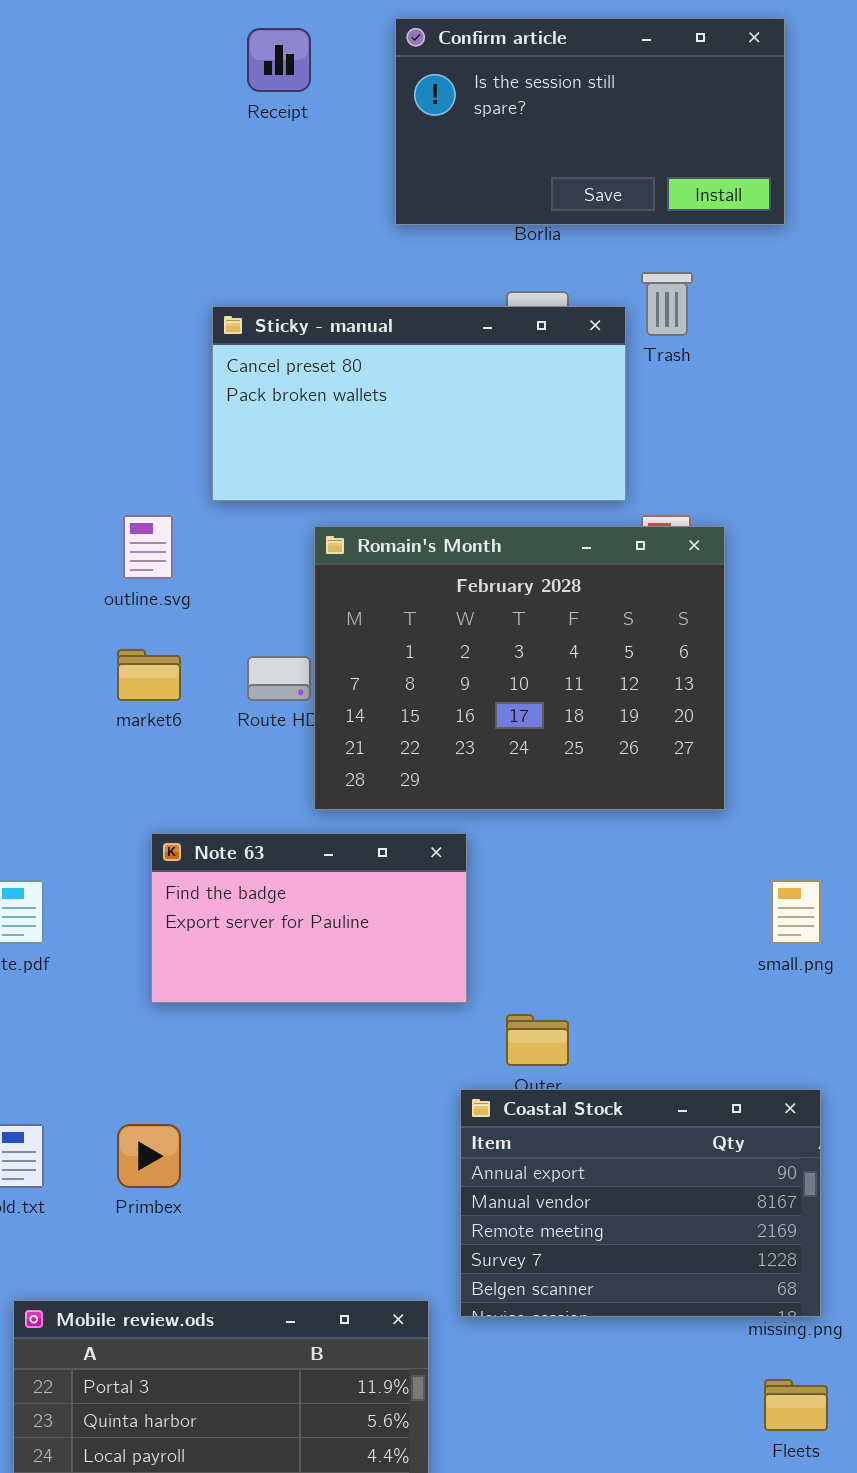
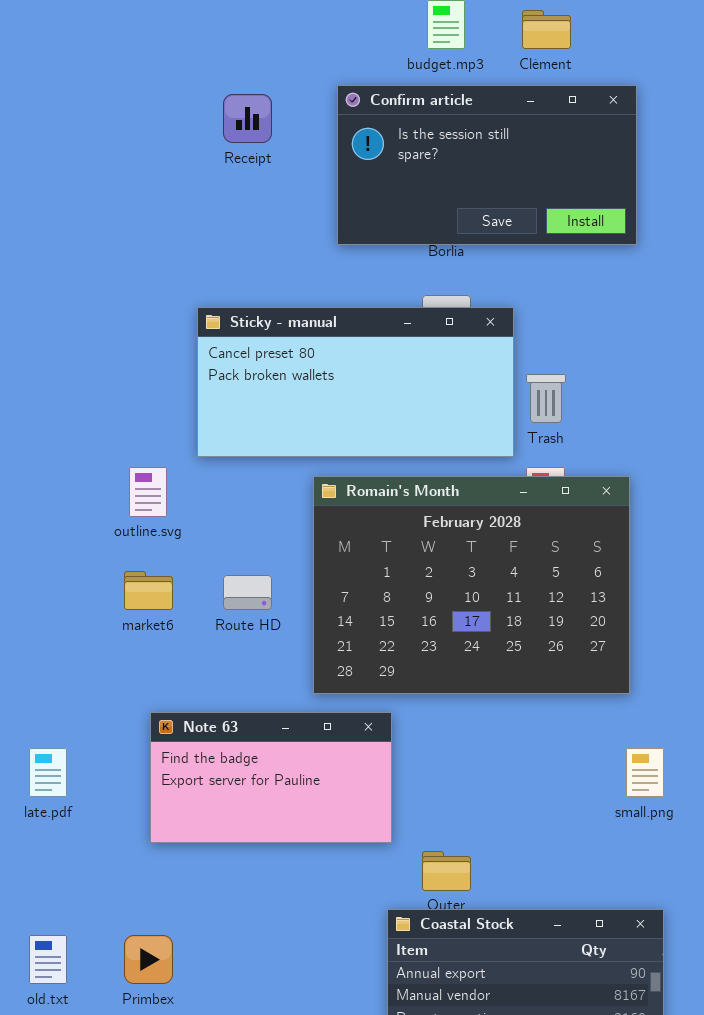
Trash: [641,272,693,336] -> [526,374,566,423], moved
Romain's Month: [314,526,725,810] -> [313,476,630,694], moved

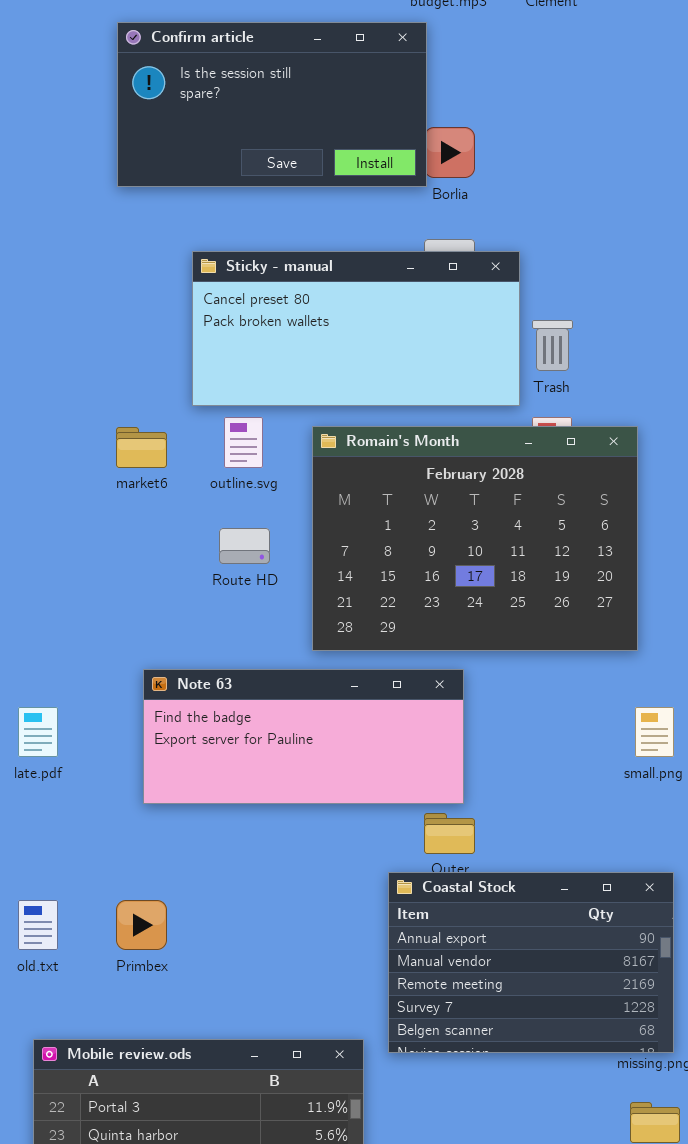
Confirm article: [337,85,637,245] -> [117,22,427,187], moved
outline.svg: [129,467,167,517] -> [224,417,263,468], moved
market6: [124,571,173,610] -> [116,427,167,468], moved
Note 63: [150,712,392,843] -> [143,669,464,804], resized

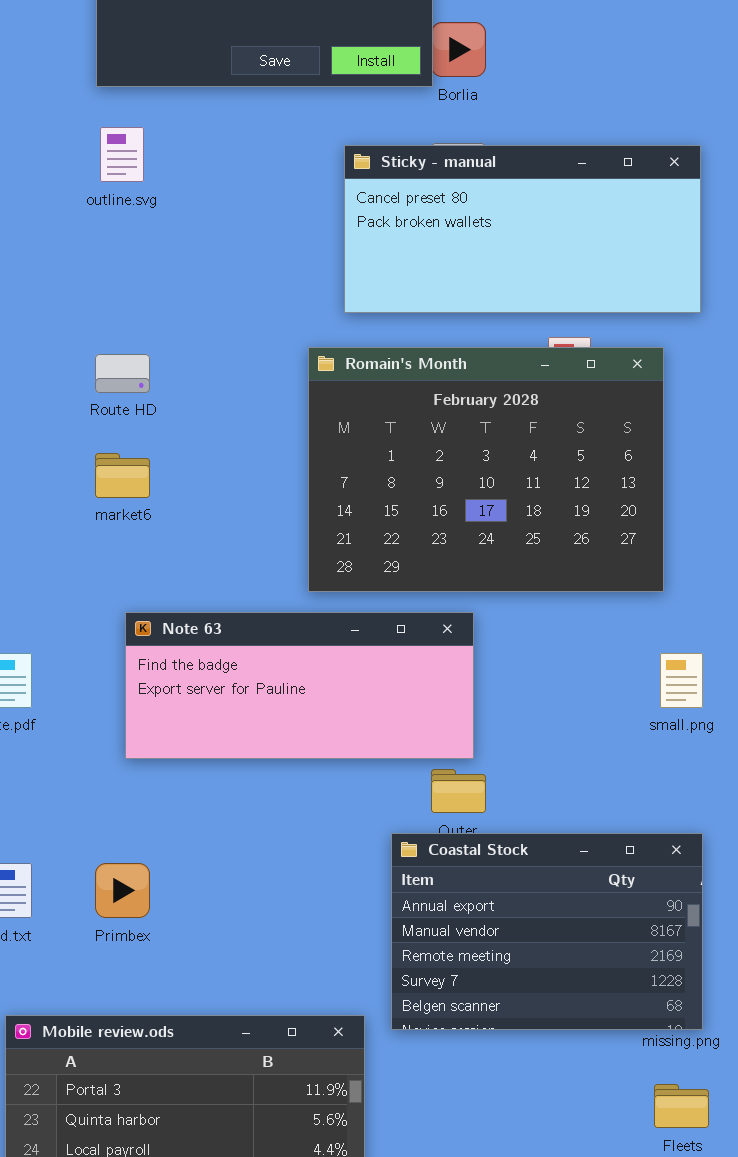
Sticky - manual: [192,251,520,406] -> [344,145,701,313], moved
outline.svg: [224,417,263,468] -> [100,127,144,182], moved
market6: [116,427,167,468] -> [95,453,150,498], moved
Route HD: [219,528,270,564] -> [95,354,150,393], moved

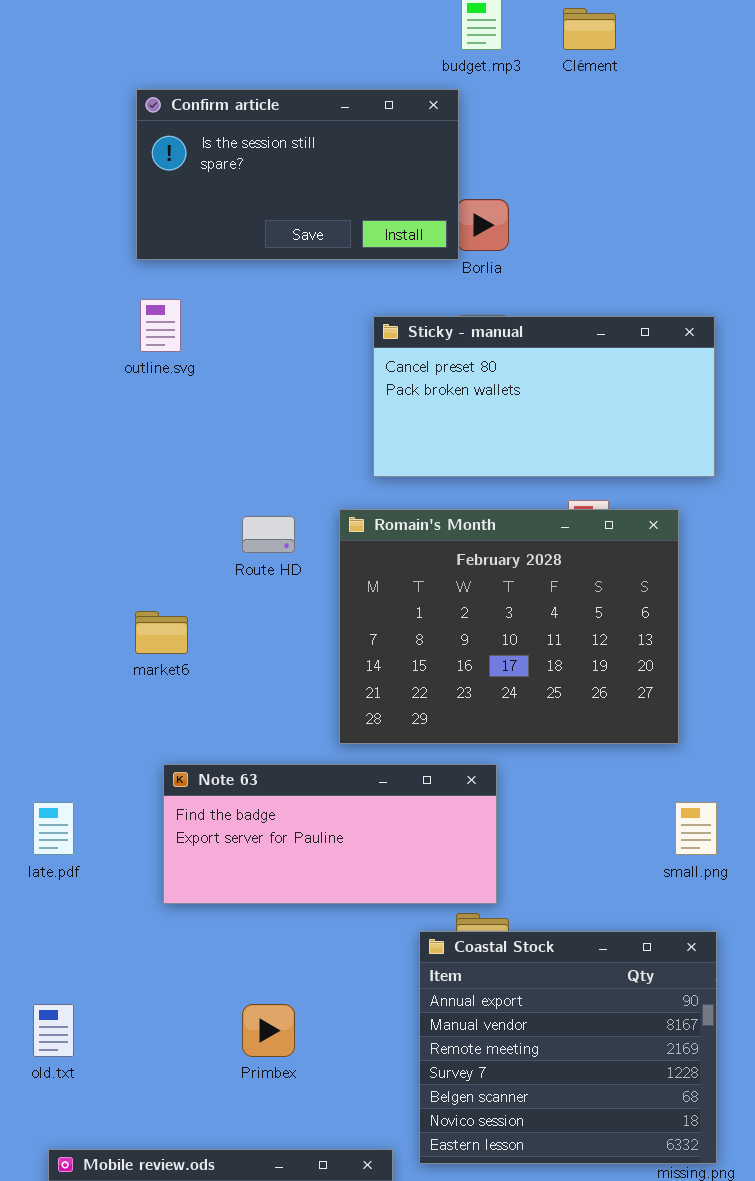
Route HD: [95,354,150,393] -> [242,516,295,553], moved
Coastal Stock: [391,833,703,1030] -> [419,931,717,1164], resized
Primbex: [95,863,150,918] -> [242,1004,295,1057], moved

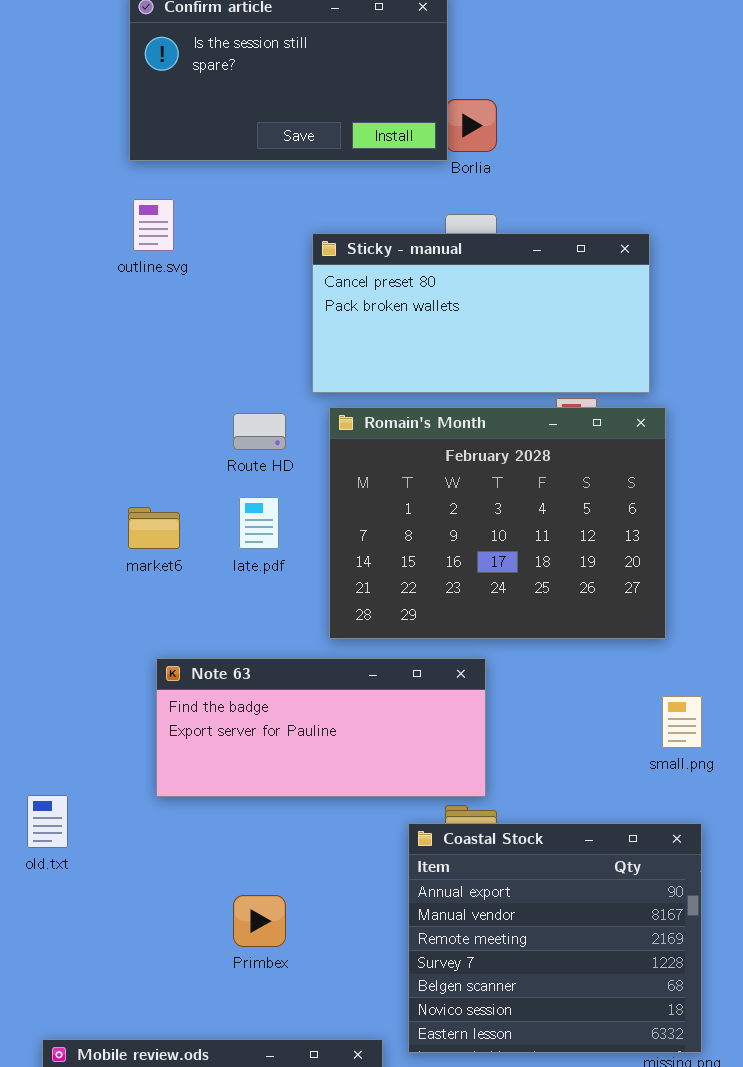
Sticky - manual: [373,316,715,477] -> [312,233,650,393], moved
late.pdf: [33,802,74,855] -> [239,497,279,549], moved
old.txt: [33,1004,74,1057] -> [27,795,68,848], moved

